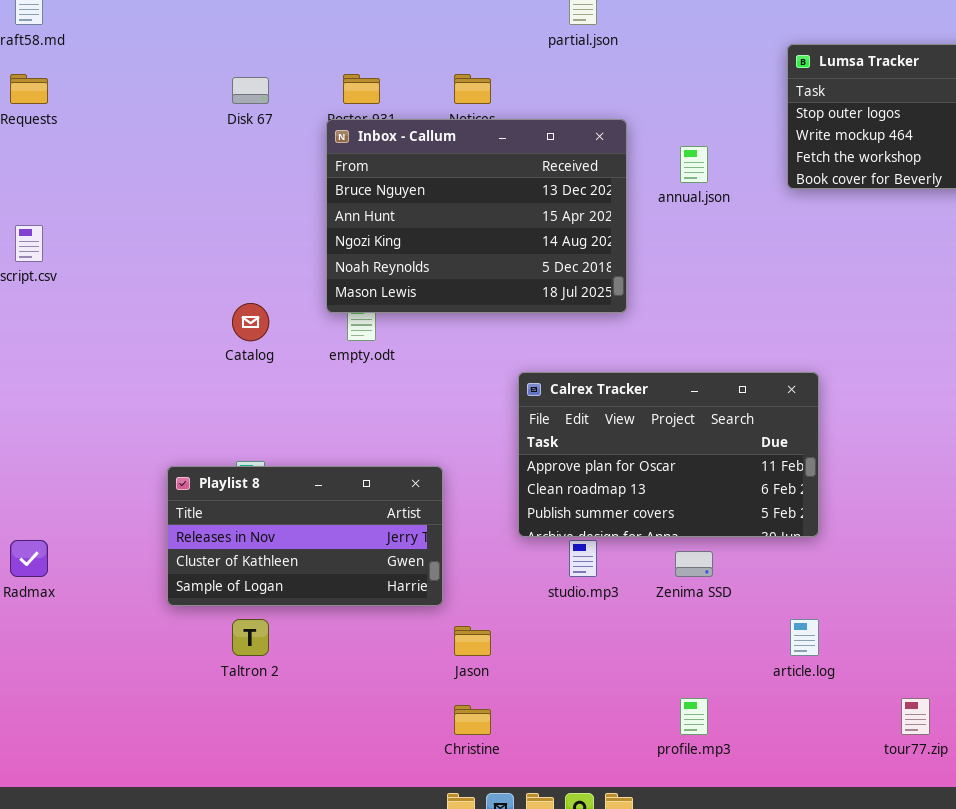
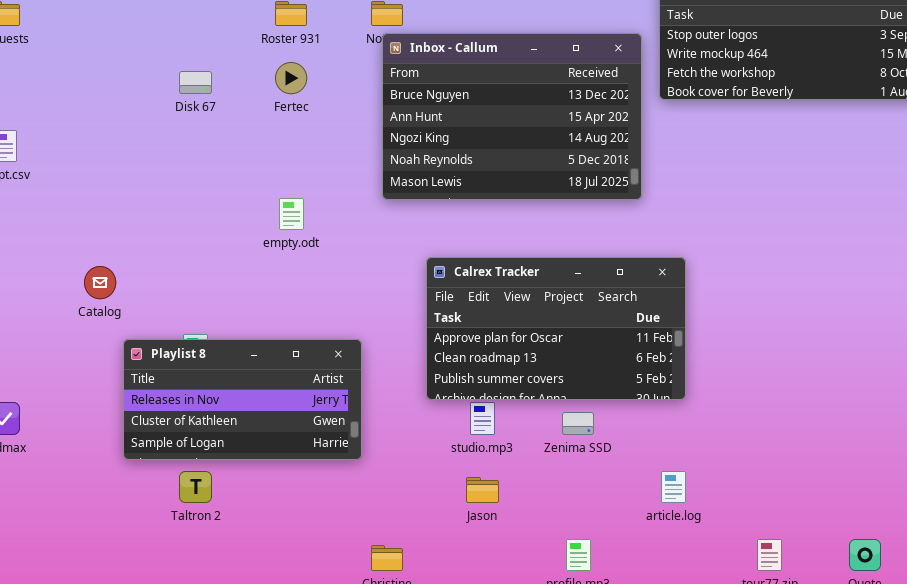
Disk 67: [232,77,269,104] -> [179,71,212,94], moved
Inbox - Callum: [326,119,627,313] -> [382,33,642,200], moved
Catalog: [232,303,269,341] -> [84,266,116,299], moved
Jason: [454,626,491,656] -> [466,477,499,503], moved

